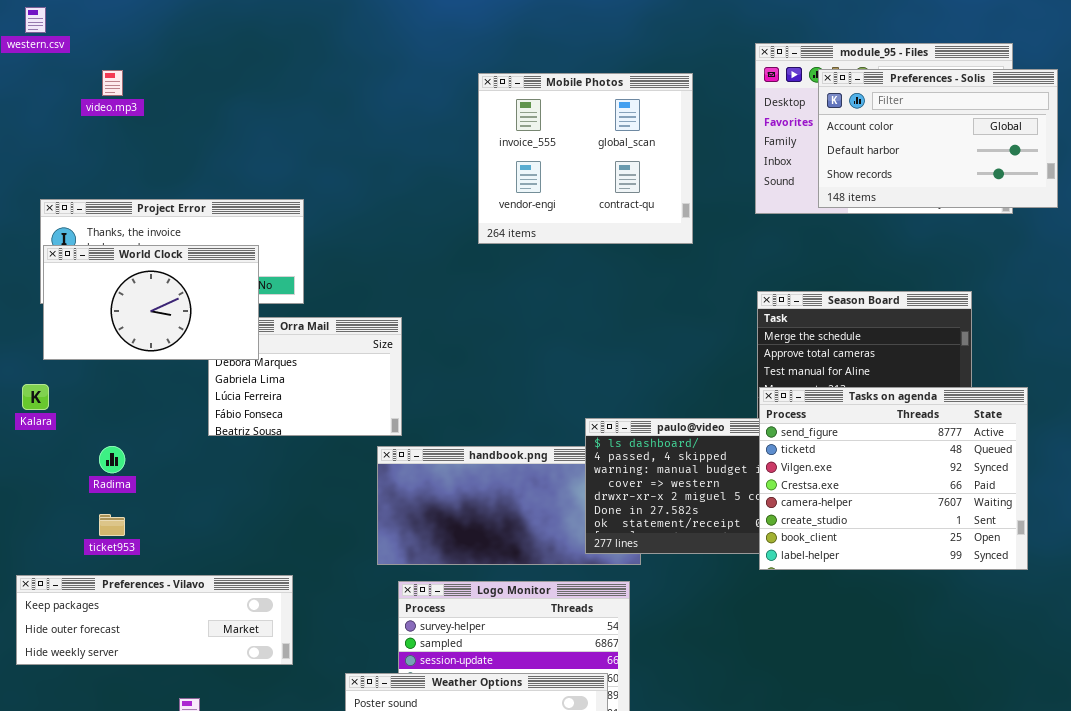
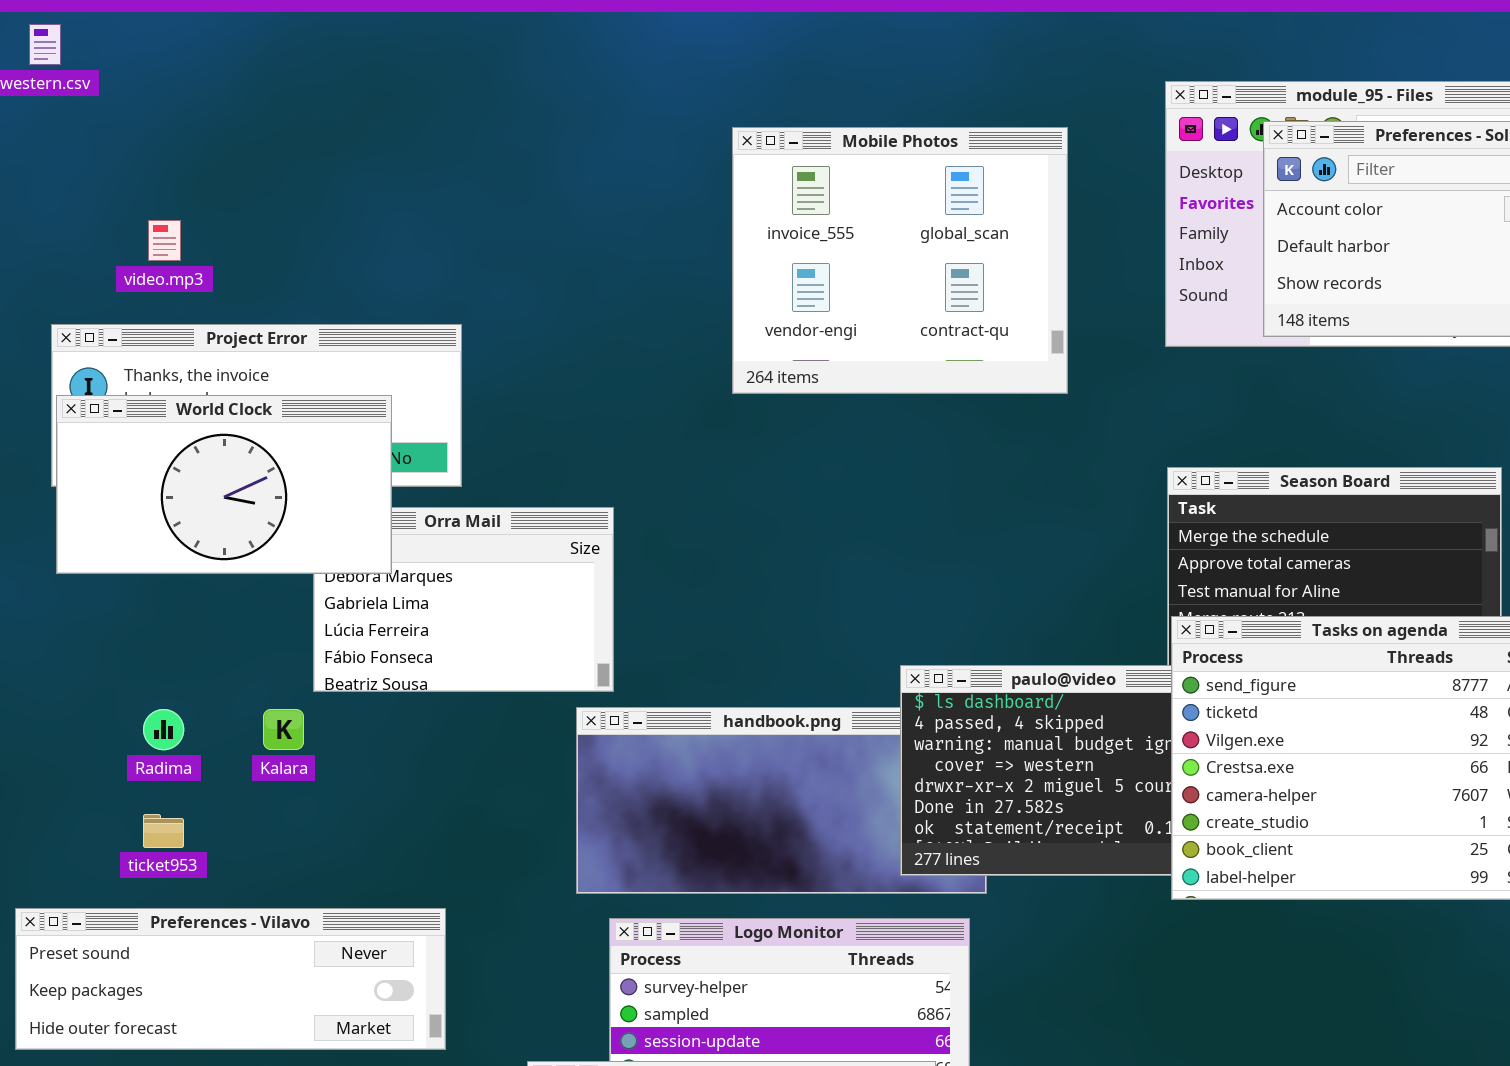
video.mp3: [102,70,123,96] -> [148,220,181,261], moved
Kalara: [22,384,49,410] -> [263,709,304,750], moved
Preferences - Vilavo: [16,575,293,665] -> [15,908,446,1050], scrolled up 1 row

